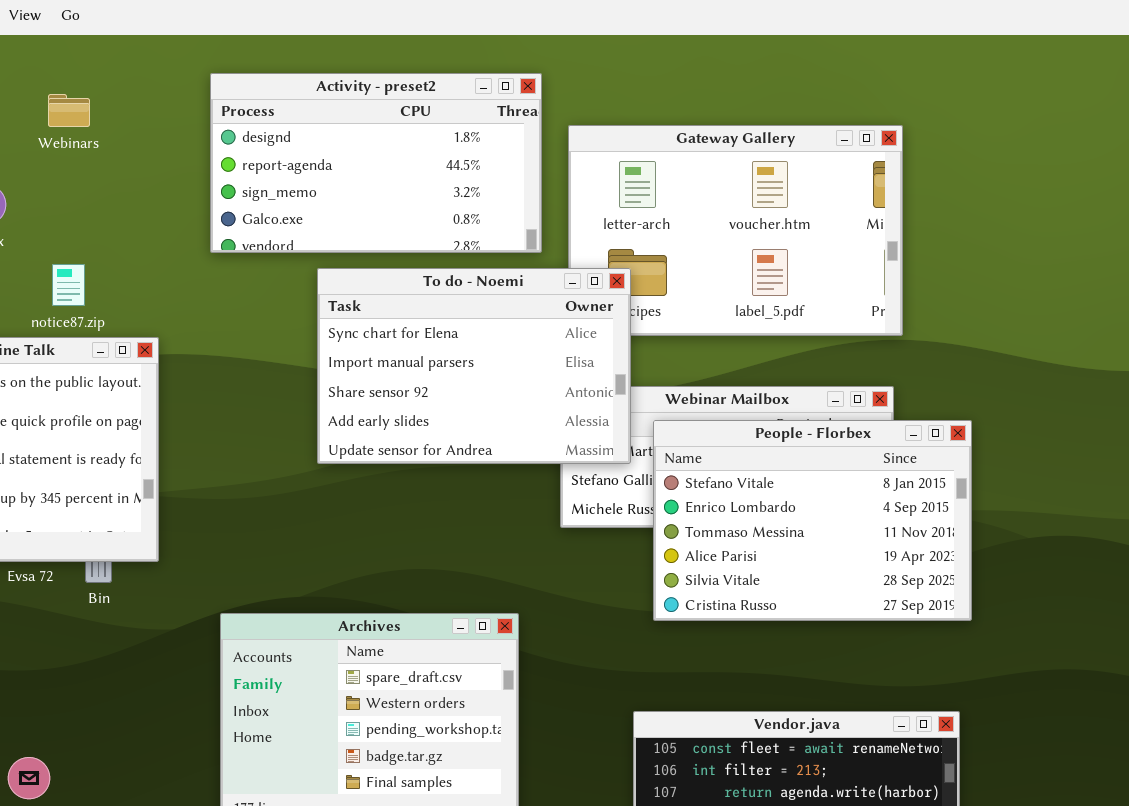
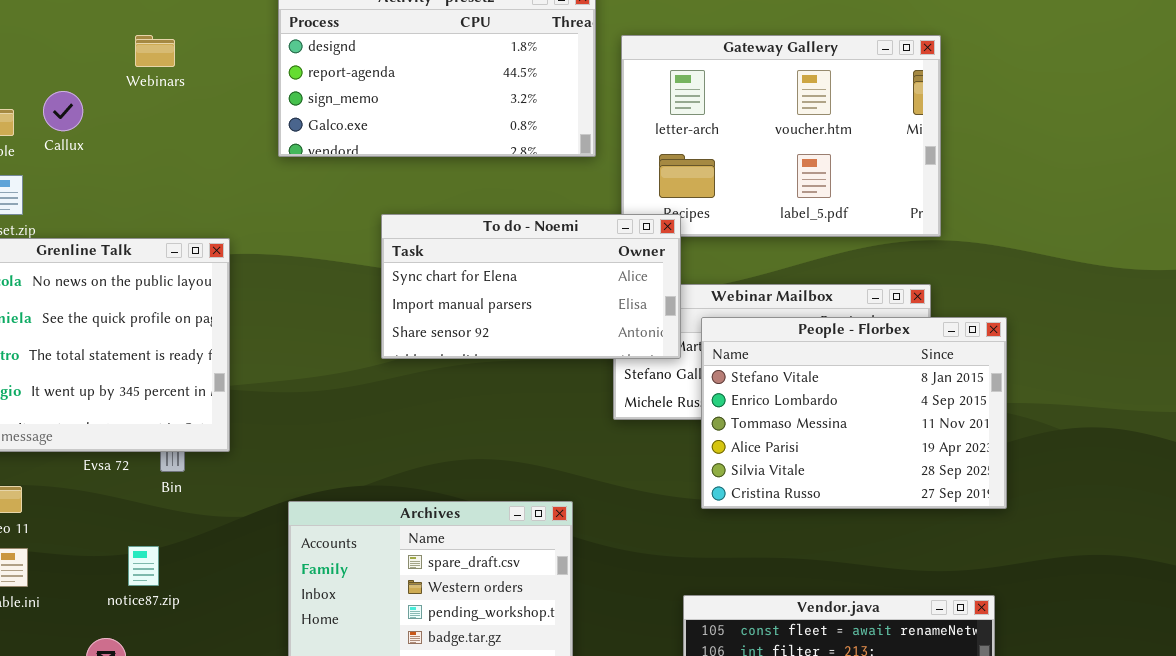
Webinars: [48,94,90,127] -> [135,35,175,67], moved
notice87.zip: [52,264,85,306] -> [128,546,159,586], moved
To do - Noemi: [317,268,631,464] -> [381,214,681,359], resized

